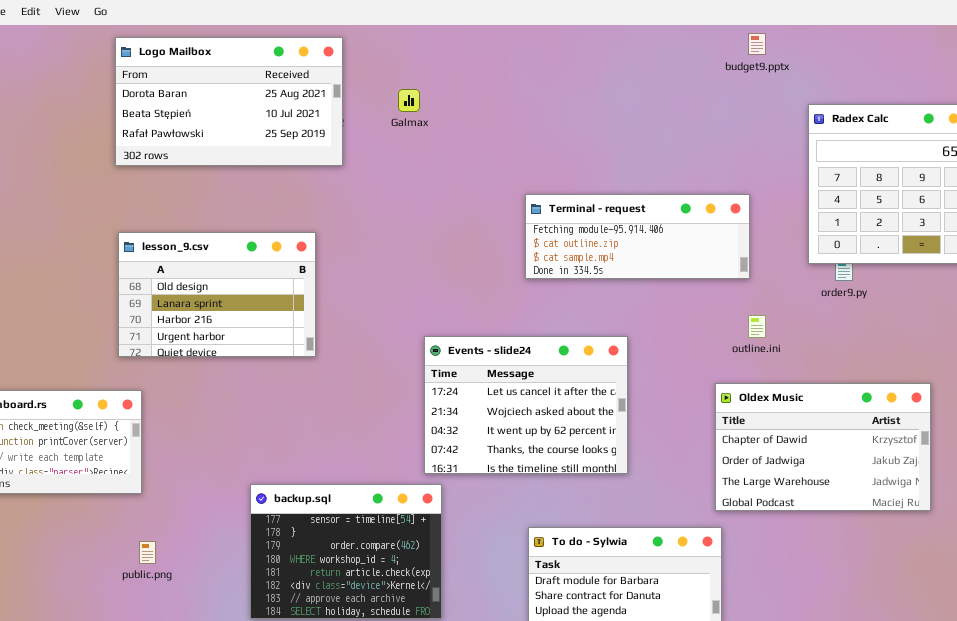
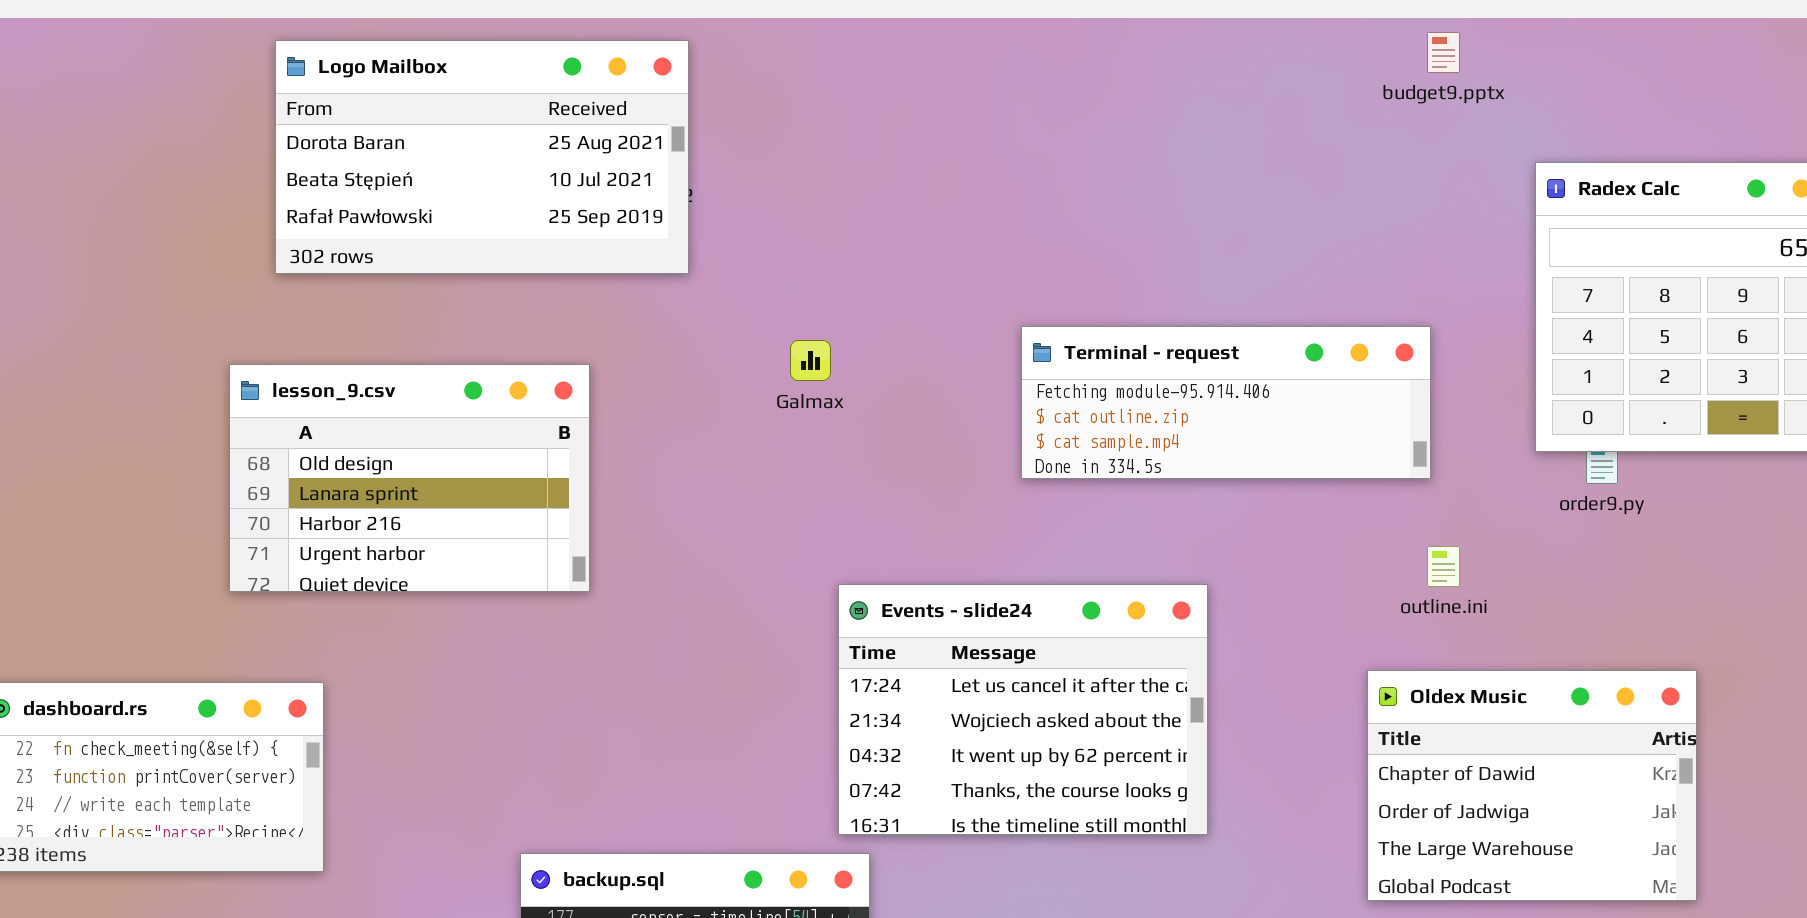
Galmax: [398,89,420,112] -> [790,340,831,381], moved
lesson_9.csv: [118,232,316,357] -> [229,364,590,592], moved
Oldex Music: [715,383,931,511] -> [1367,670,1697,901], resized

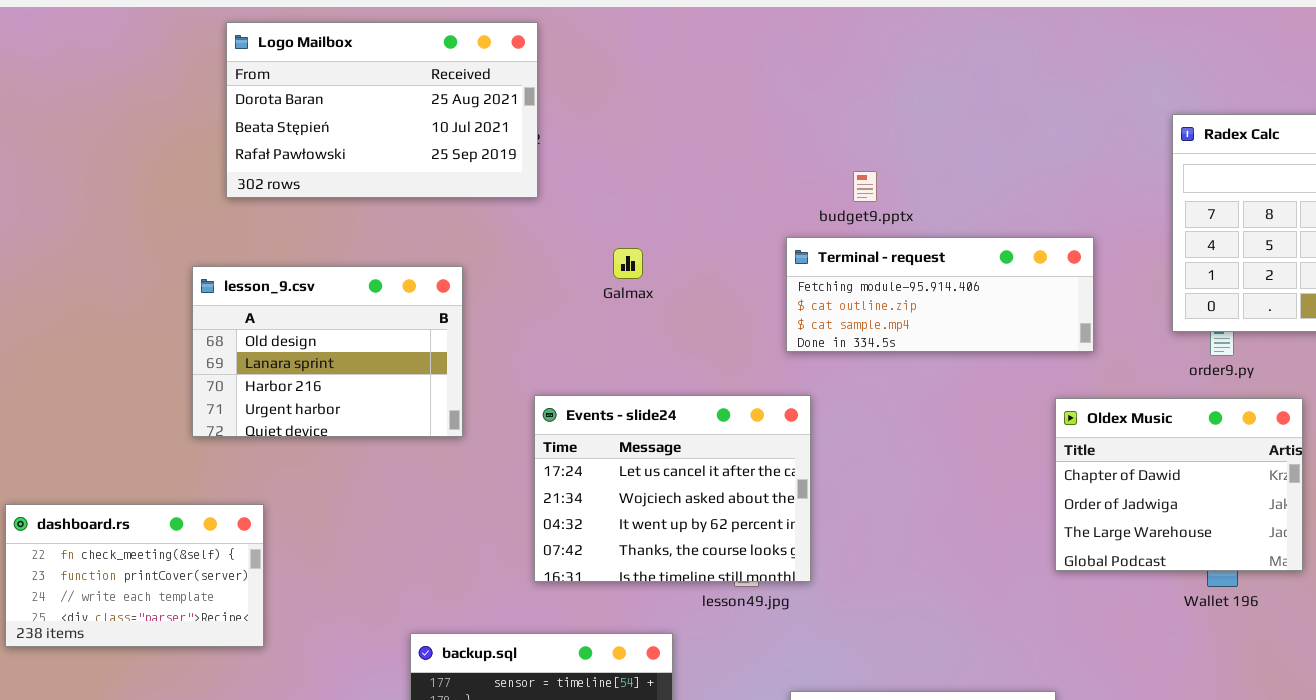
budget9.pptx: [1427,32,1460,73] -> [853,171,877,202], moved
Events - slide24: [838,584,1208,835] -> [534,395,811,582], moved
Oldex Music: [1367,670,1697,901] -> [1055,398,1303,571], moved

